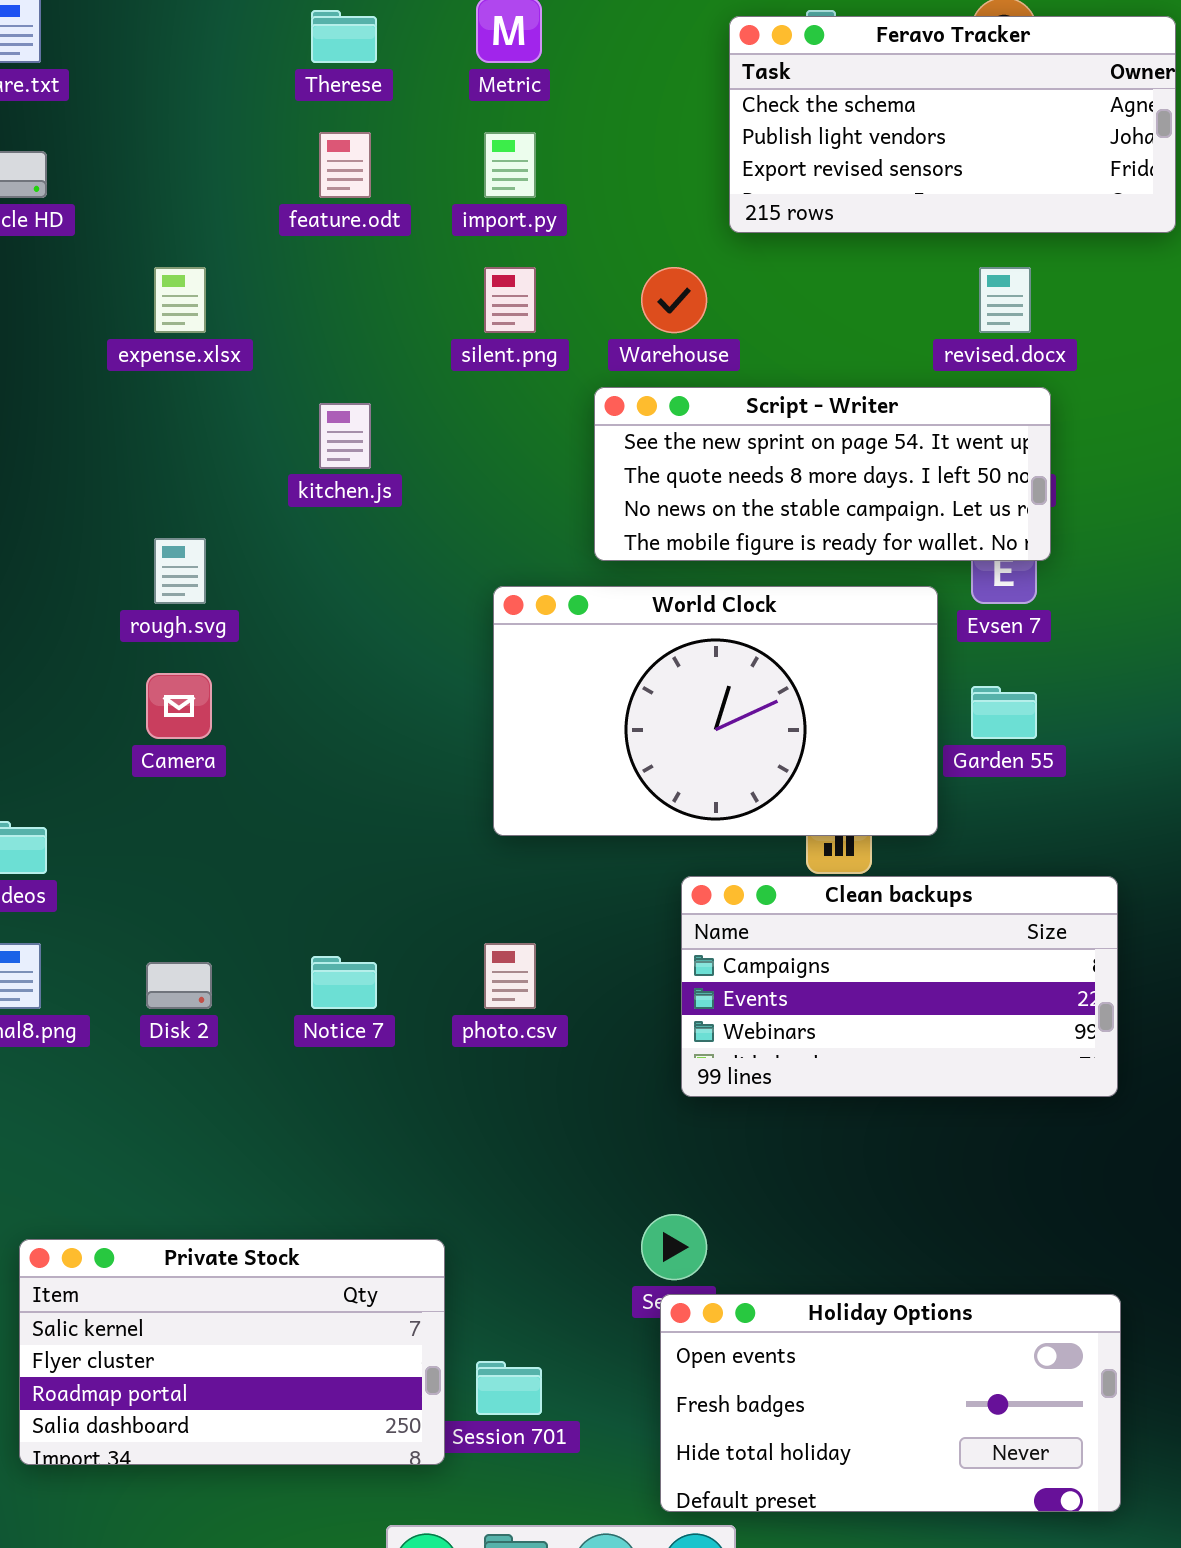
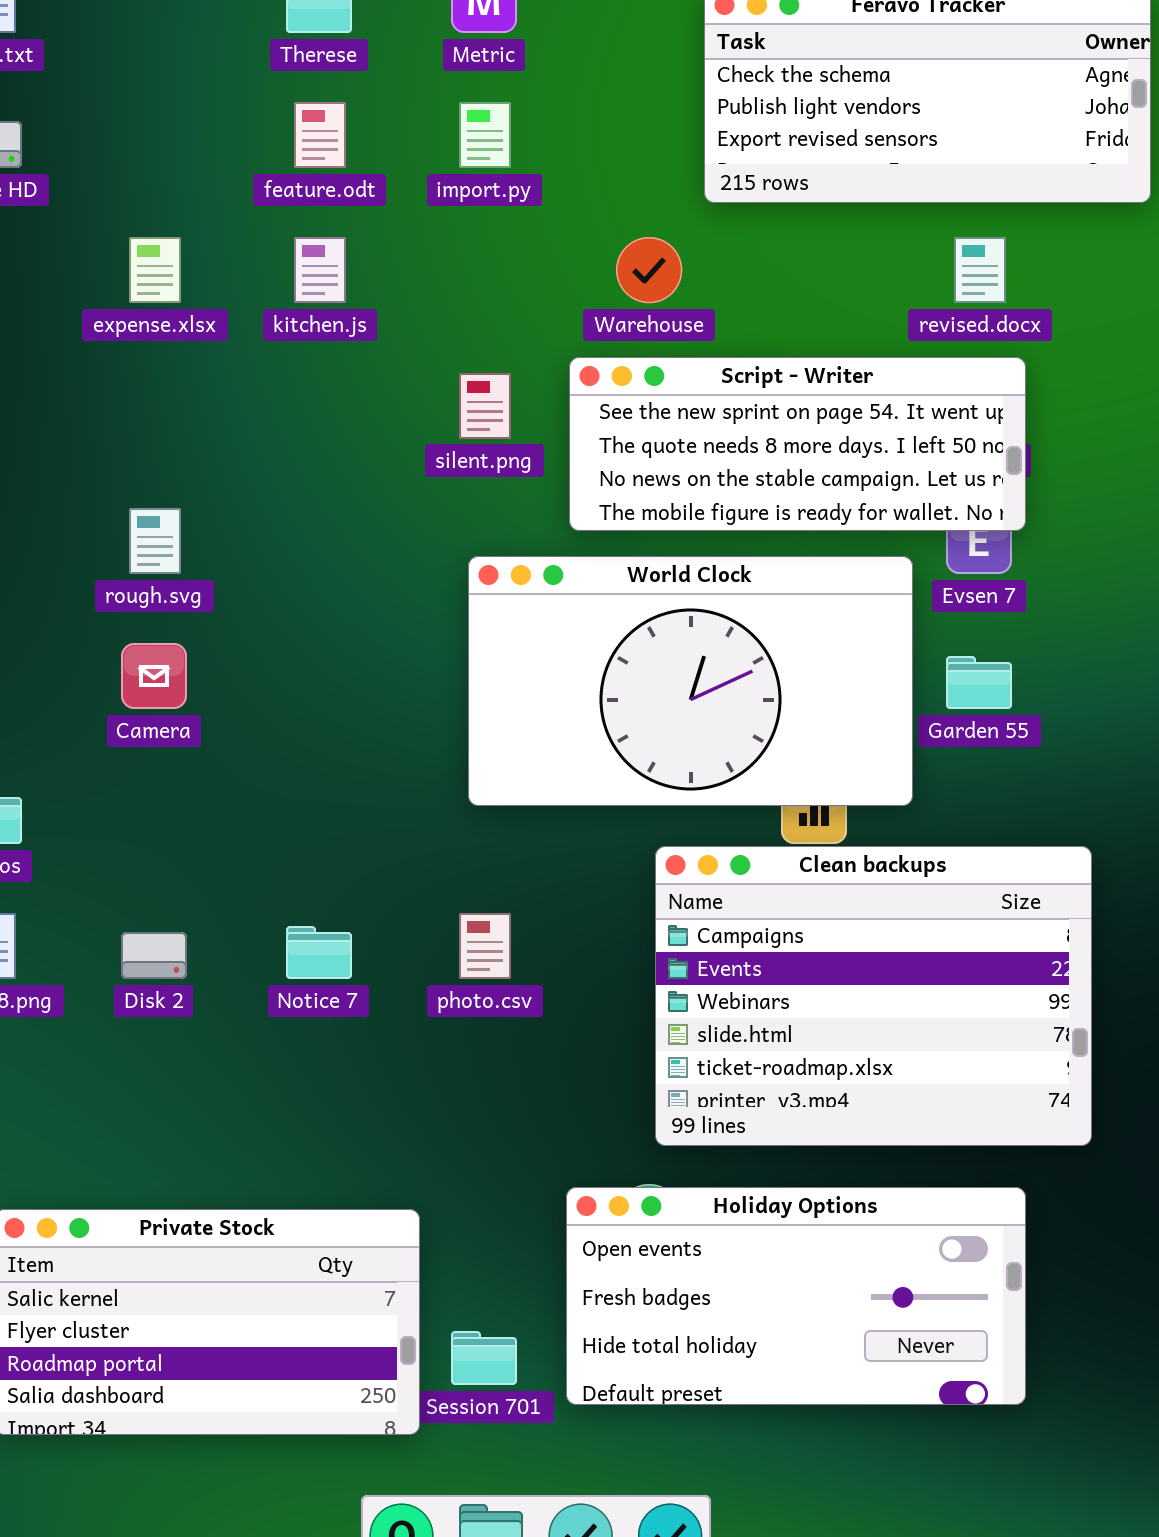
silent.png: [484,267,536,333] -> [459,373,511,439], moved
kitchen.js: [319,403,371,469] -> [294,237,346,303], moved
Clean backups: [681,876,1118,1097] -> [655,846,1092,1146], resized
Holiday Options: [660,1294,1121,1512] -> [566,1187,1026,1405], moved

